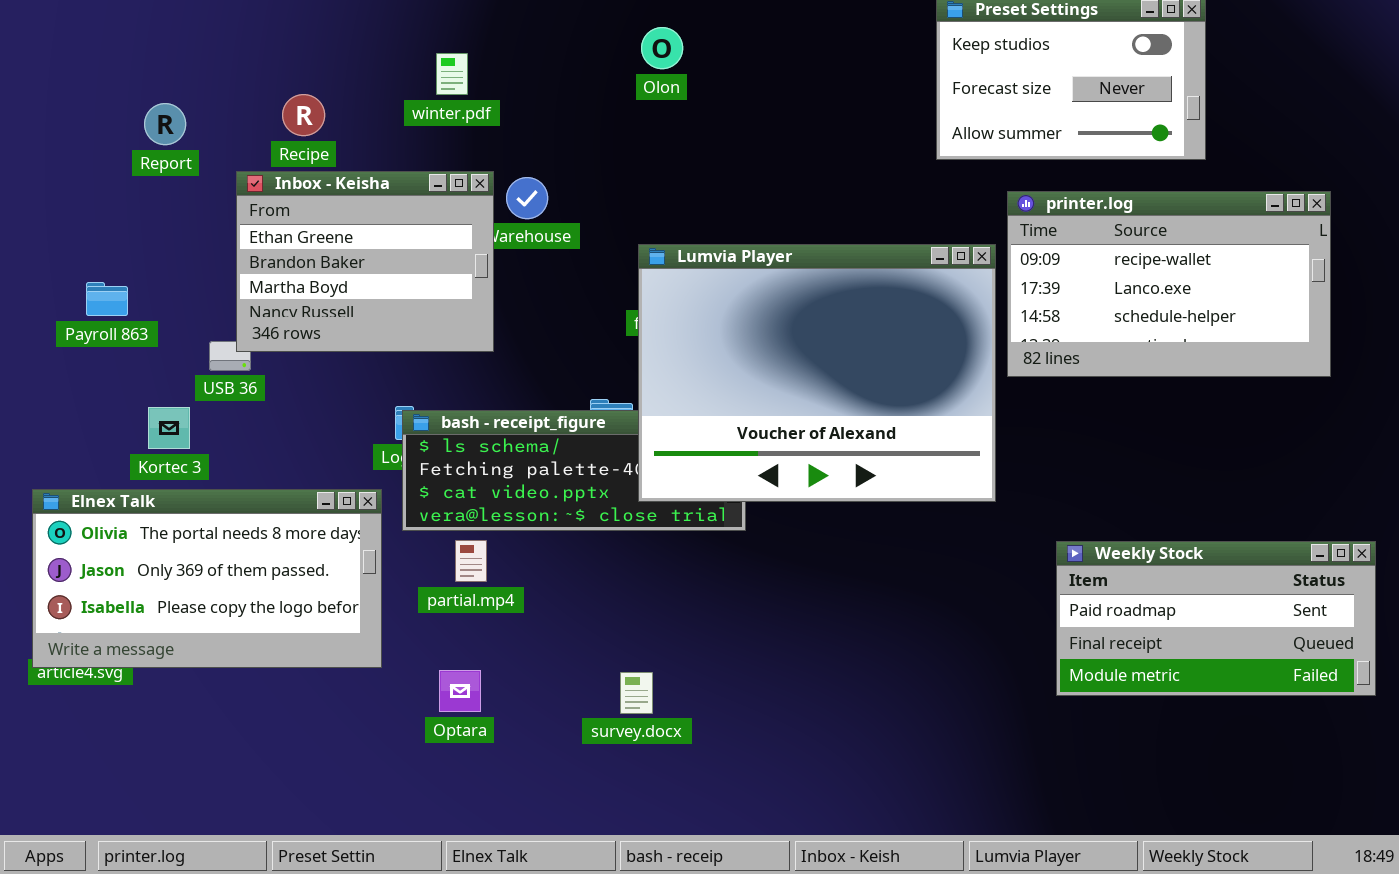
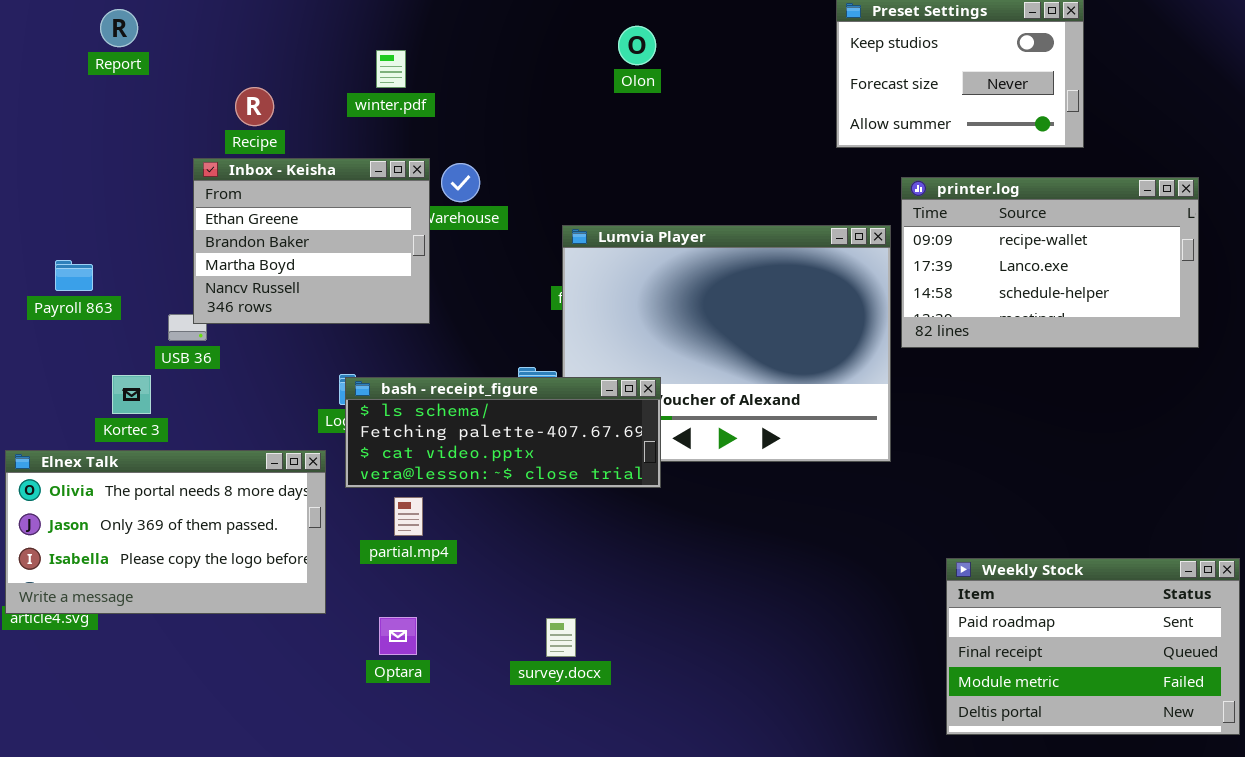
Olon: [641,27,683,69] -> [618,26,656,65], moved
Report: [144,103,186,145] -> [100,9,138,47], moved
bash - receipt_figure: [402,410,746,531] -> [345,377,661,488], raised
Weekly Stock: [1056,541,1376,696] -> [946,558,1240,735], moved, resized

